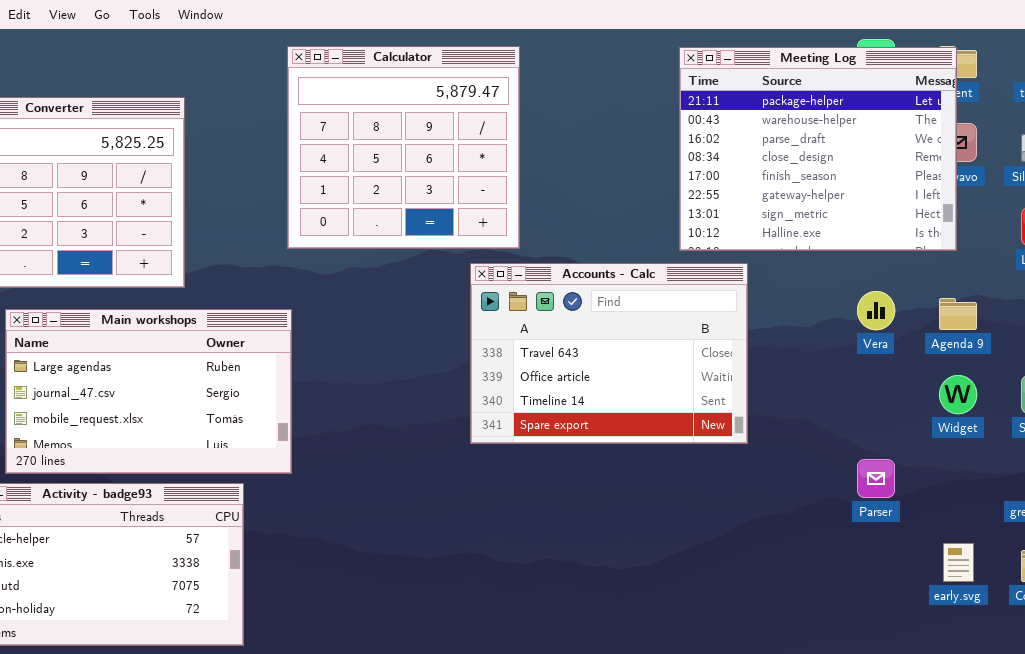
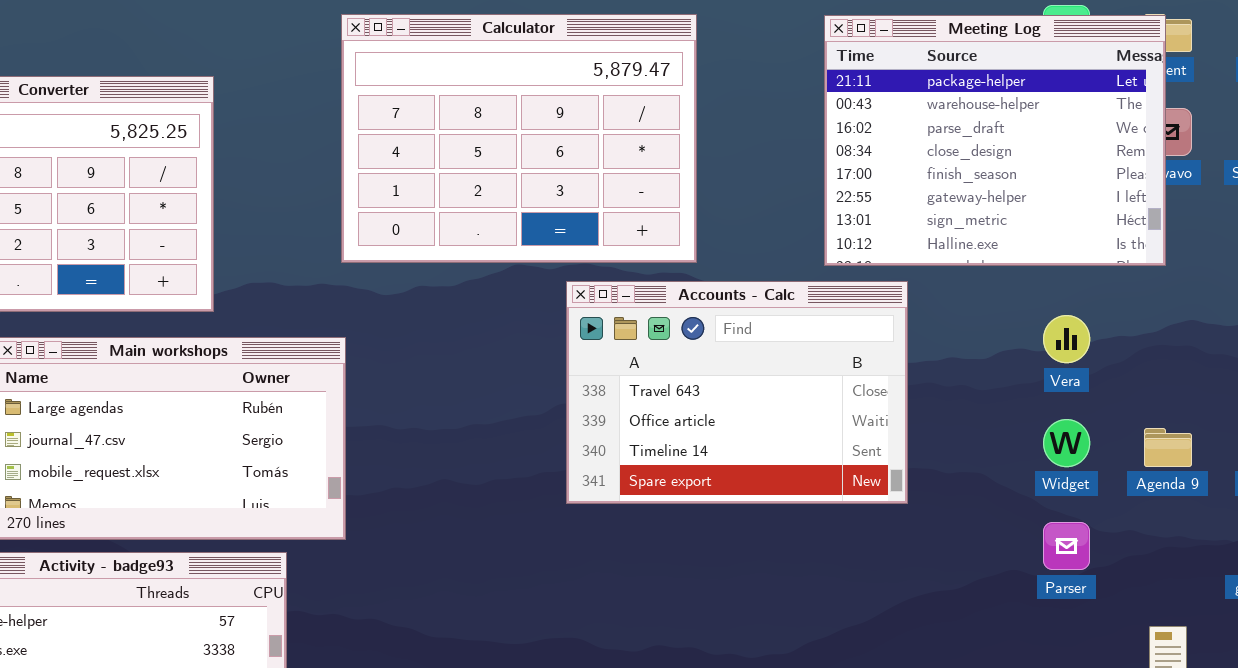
Calculator: [287,46,520,249] -> [341,14,697,263], resized
Agenda 9: [939,298,977,330] -> [1144,428,1192,467], moved
Widget: [939,375,977,414] -> [1043,419,1090,467], moved

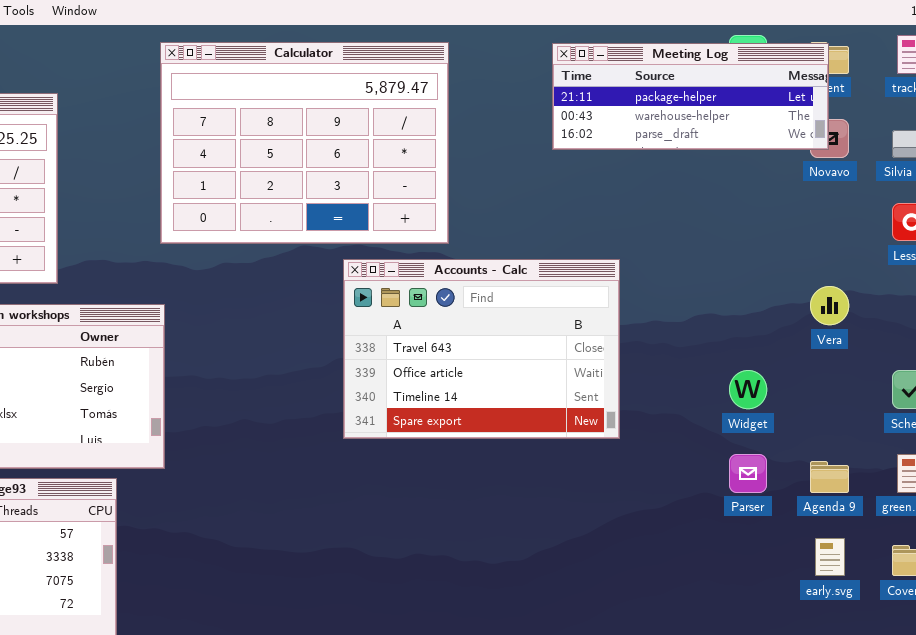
Meeting Log: [824,15,1166,266] -> [552,43,829,150], resized
Vera: [1043,315,1090,363] -> [810,286,849,325], moved
Agenda 9: [1144,428,1192,467] -> [810,461,849,493], moved

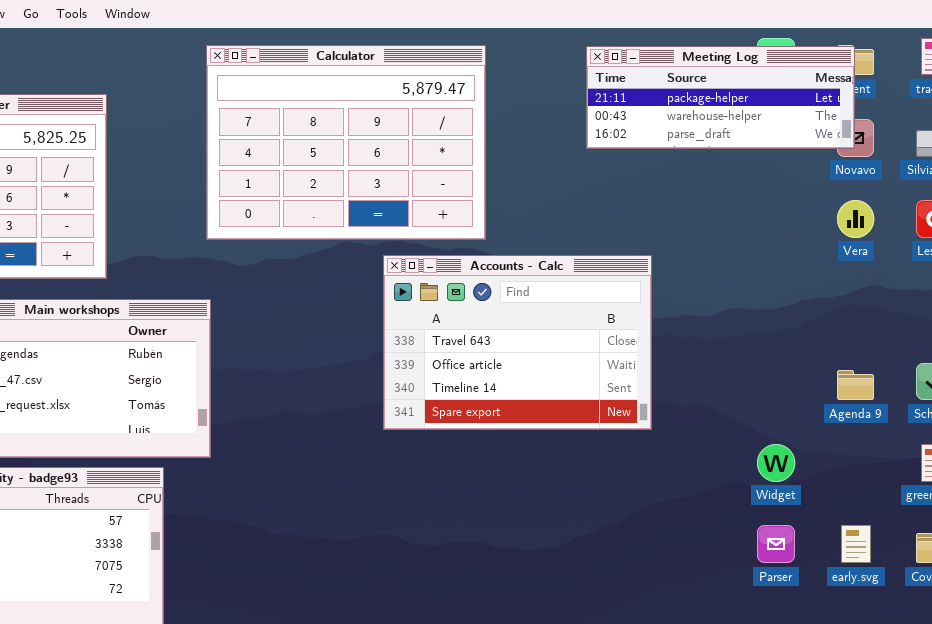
Vera: [810,286,849,325] -> [837,200,874,238], moved
Widget: [729,370,767,409] -> [757,444,795,482], moved
Parser: [729,454,767,493] -> [757,525,795,563], moved
Agenda 9: [810,461,849,493] -> [837,370,874,400], moved

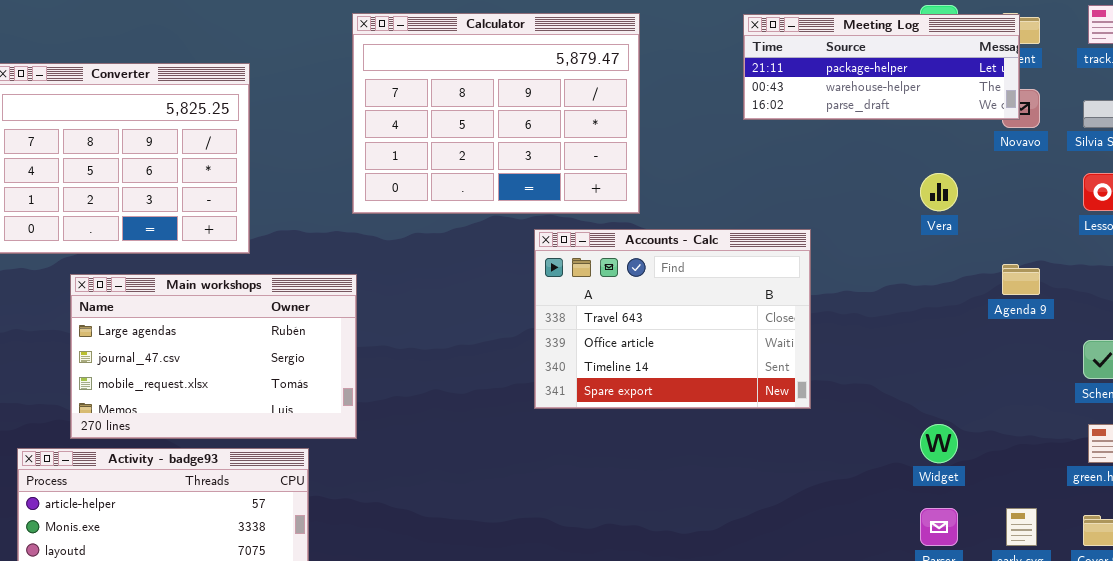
Vera: [837,200,874,238] -> [920,173,958,211], moved
Agenda 9: [837,370,874,400] -> [1002,264,1040,295], moved

